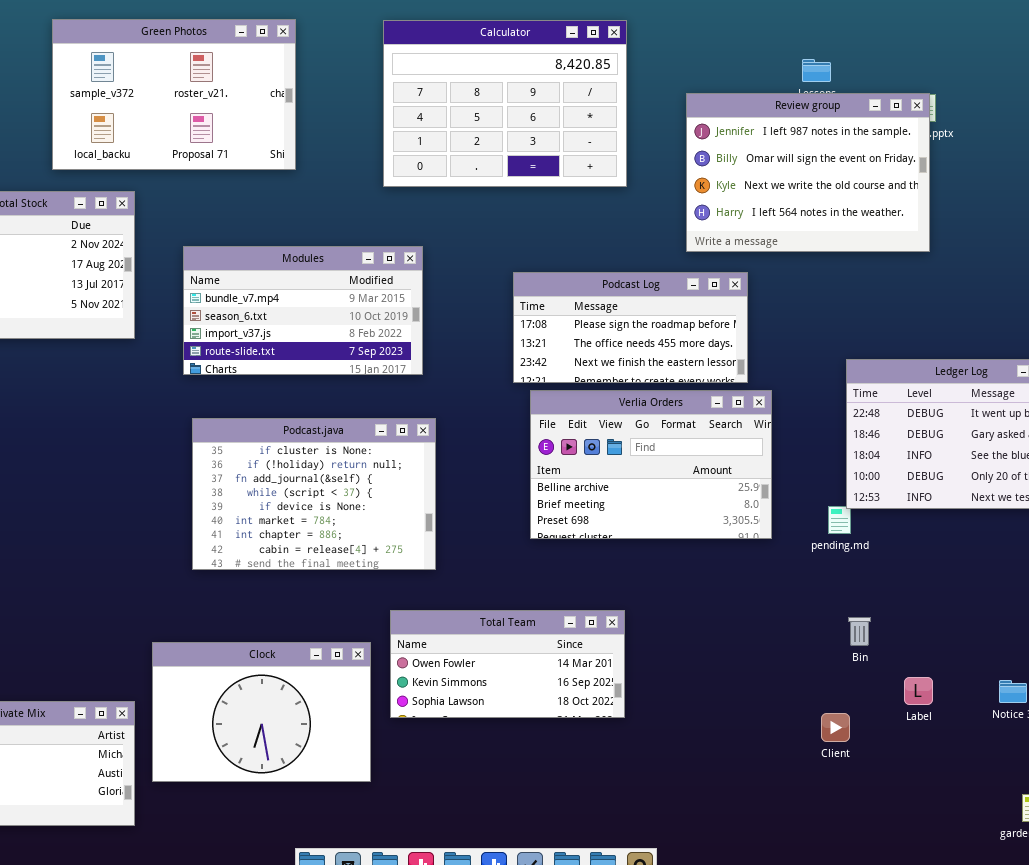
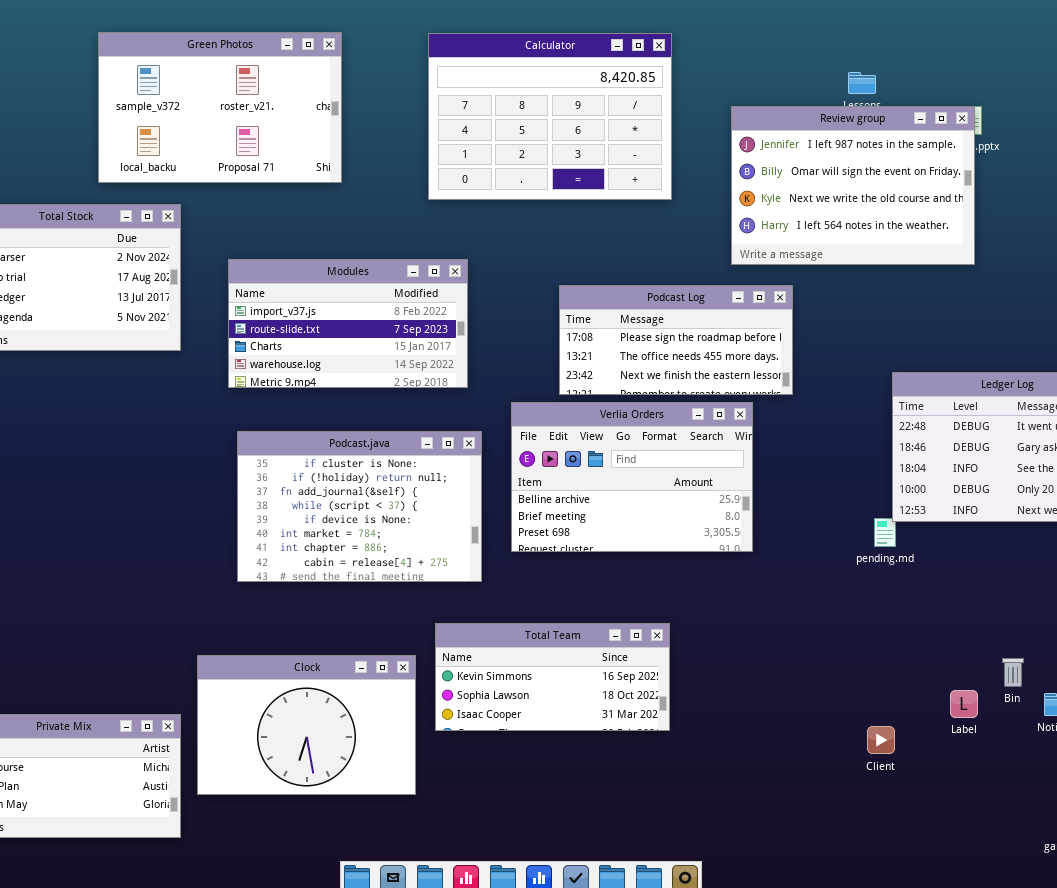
Modules: [183,246,423,375] -> [228,259,468,388], scrolled down 2 rows
Verlia Orders: [530,390,772,539] -> [511,402,753,552], moved
Total Team: [390,610,625,718] -> [435,623,670,731], scrolled down 1 row
Bin: [848,617,871,646] -> [1002,658,1024,687], moved

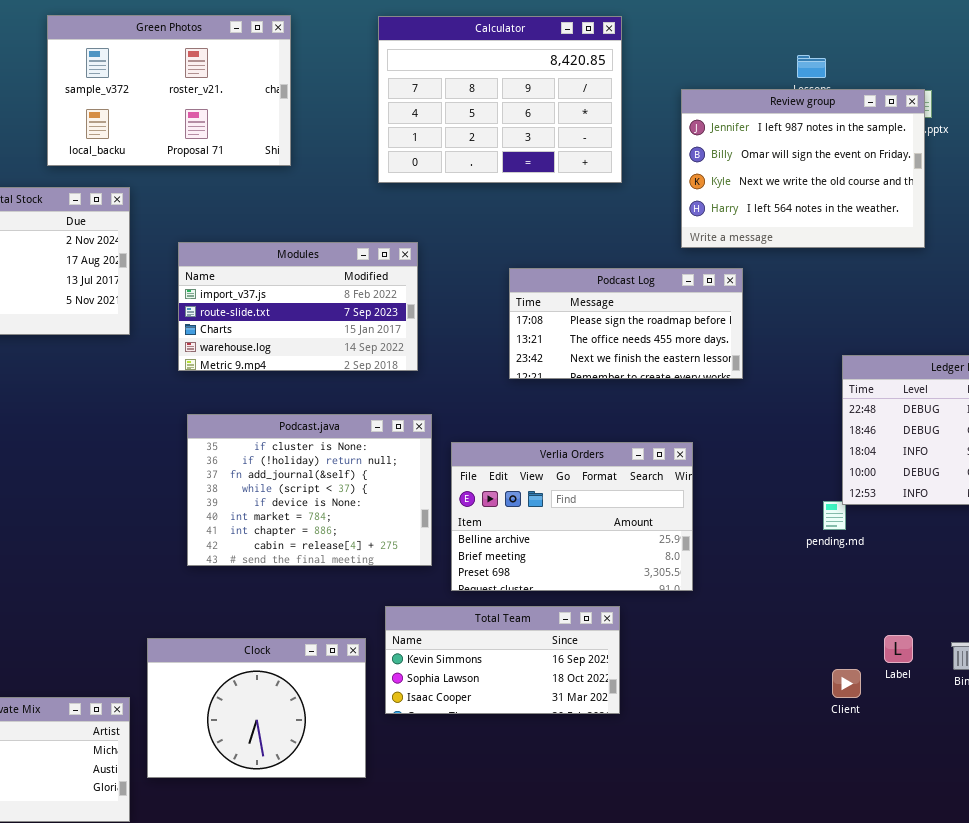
Verlia Orders: [511,402,753,552] -> [451,442,693,591], moved
Label: [950,690,978,718] -> [884,635,913,663], moved
Client: [867,726,895,754] -> [832,669,861,698], moved

